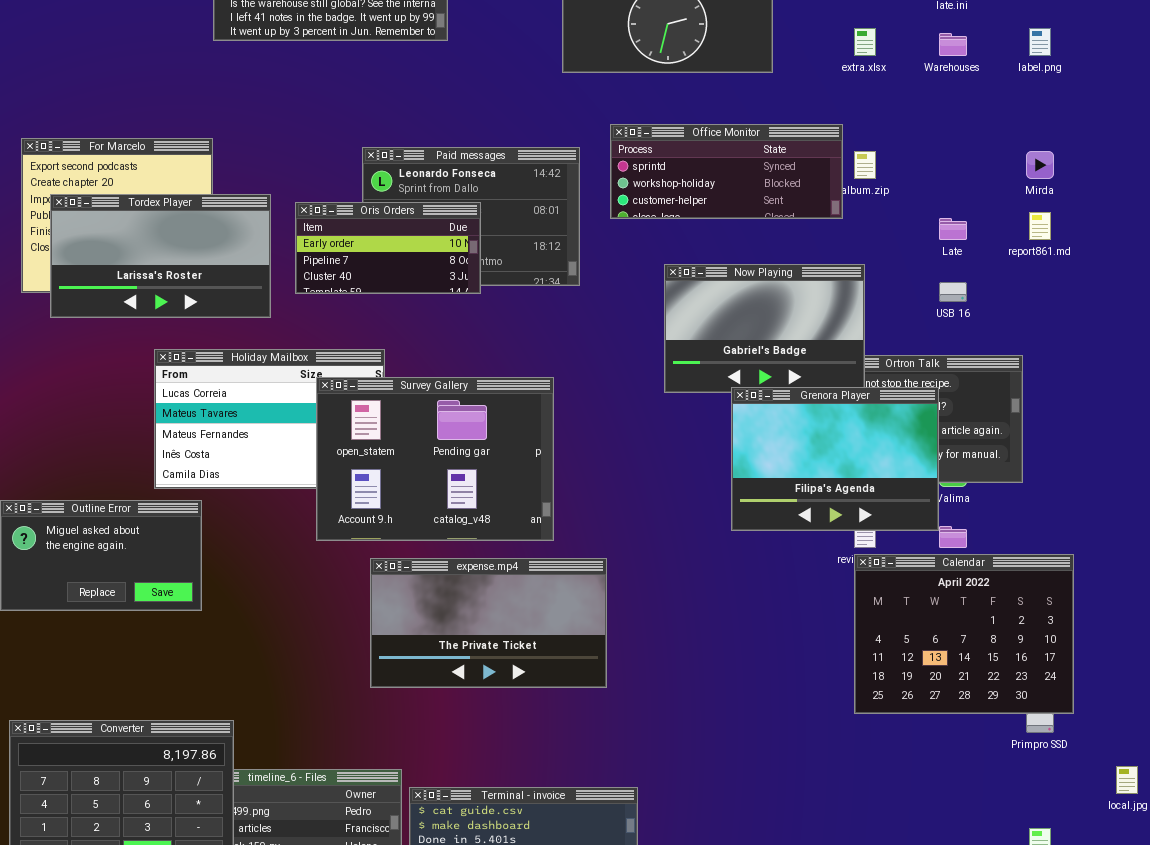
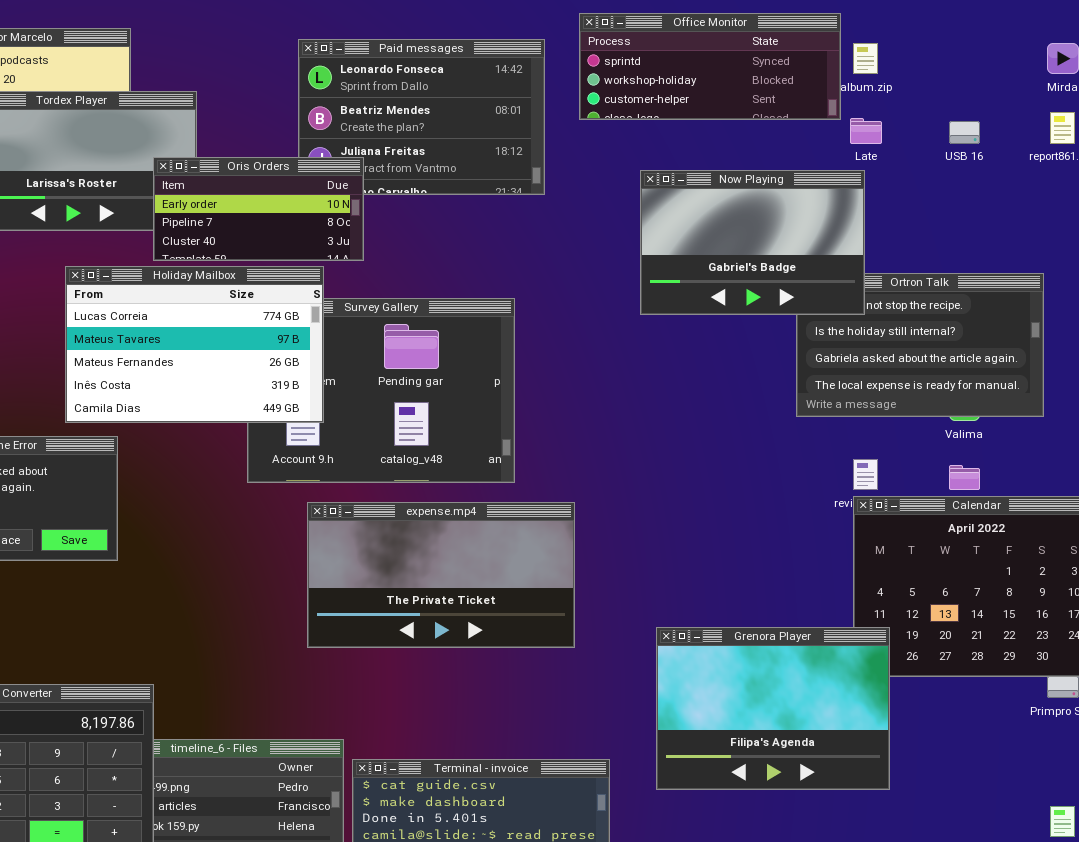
Oris Orders: [295,202,481,294] -> [153,157,364,261], moved
Late: [939,218,967,240] -> [850,118,882,144], moved
USB 16: [939,282,967,302] -> [949,121,980,144], moved
Holiday Mailbox: [154,349,385,489] -> [65,266,324,423], raised
Grenora Player: [731,387,939,531] -> [656,627,890,790], moved

